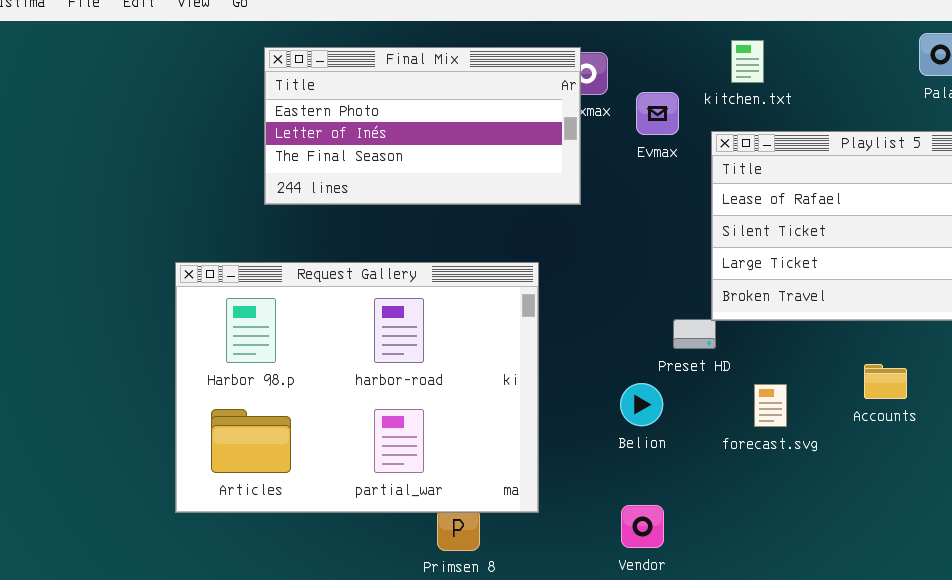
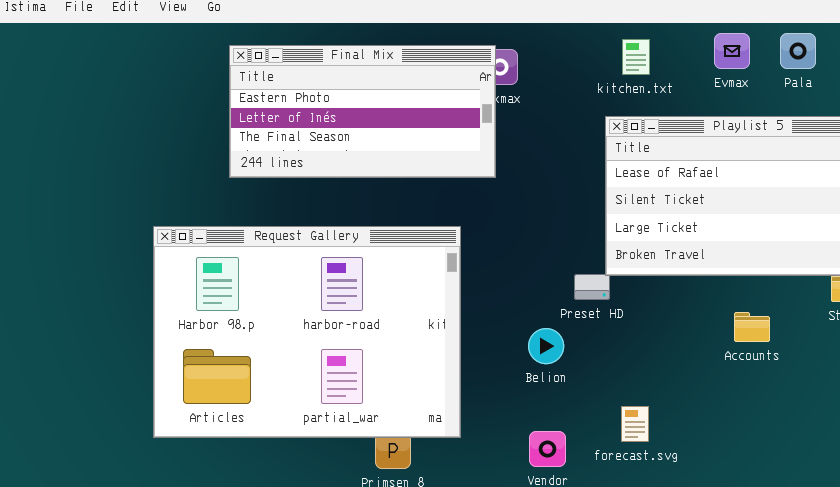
Evmax: [636,92,679,135] -> [714,33,750,69], moved
forecast.svg: [754,384,787,427] -> [621,406,649,442], moved

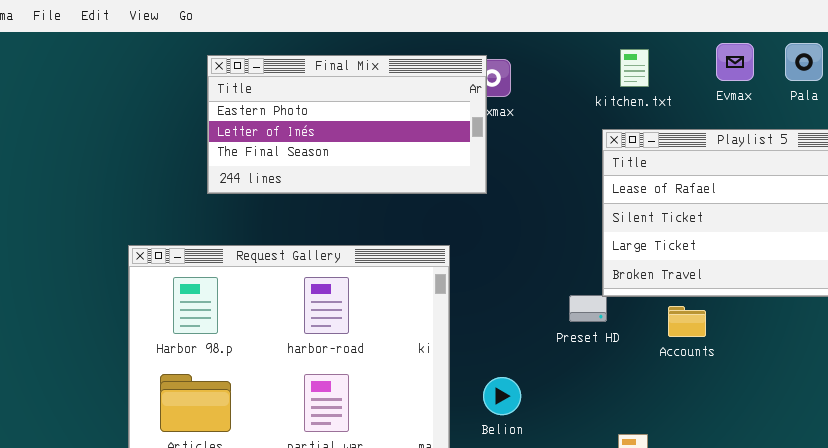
Accounts: [734,312,770,342] -> [668,306,706,337], moved
Belion: [528,328,564,364] -> [483,377,521,415], moved

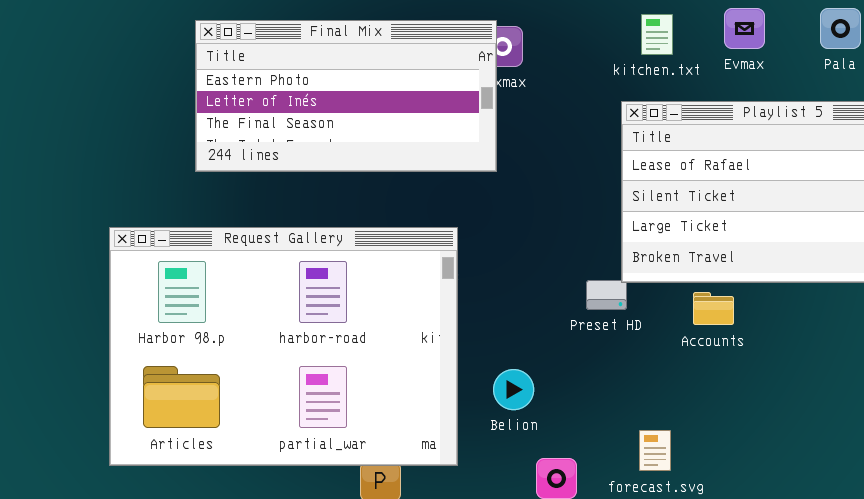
Evmax: [716,43,754,81] -> [724,8,765,49], moved

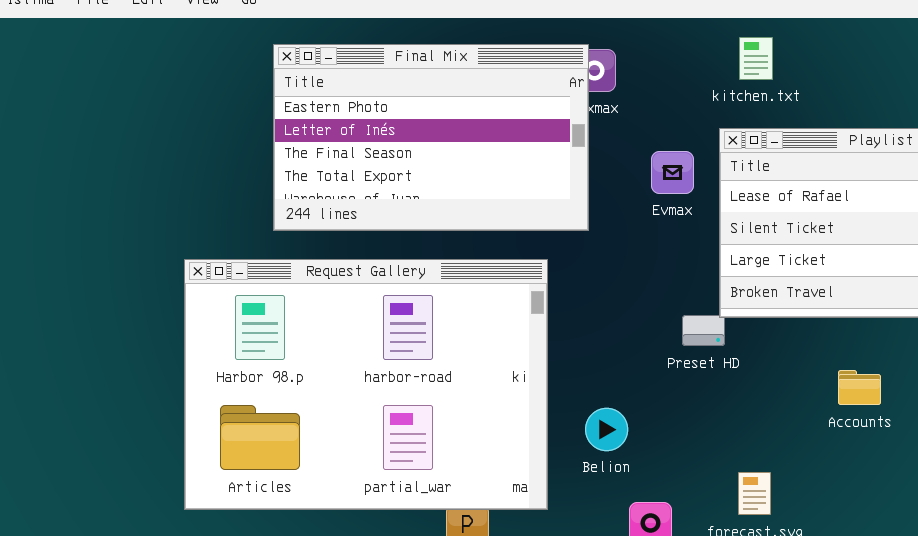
Evmax: [724,8,765,49] -> [651,151,694,194], moved
Final Mix: [195,20,497,172] -> [273,44,589,231], resized
Accounts: [693,292,734,325] -> [838,370,881,405], moved

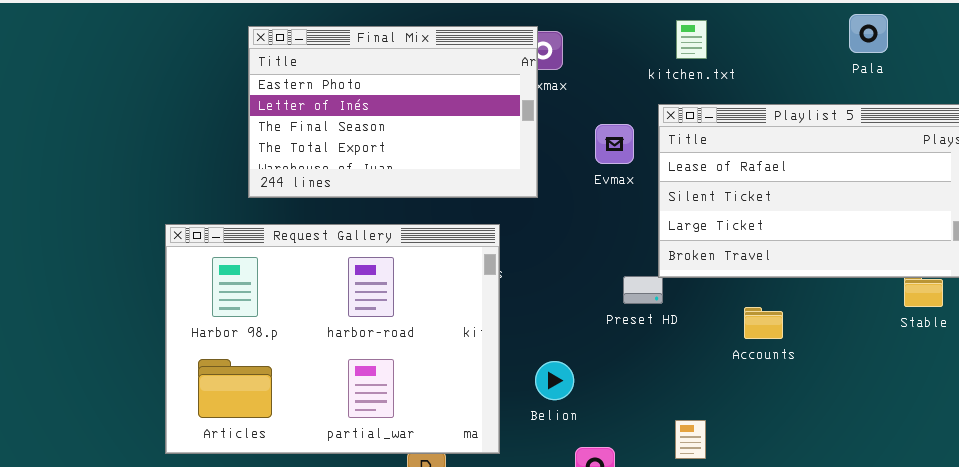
Accounts: [838,370,881,405] -> [744,307,783,339], moved

